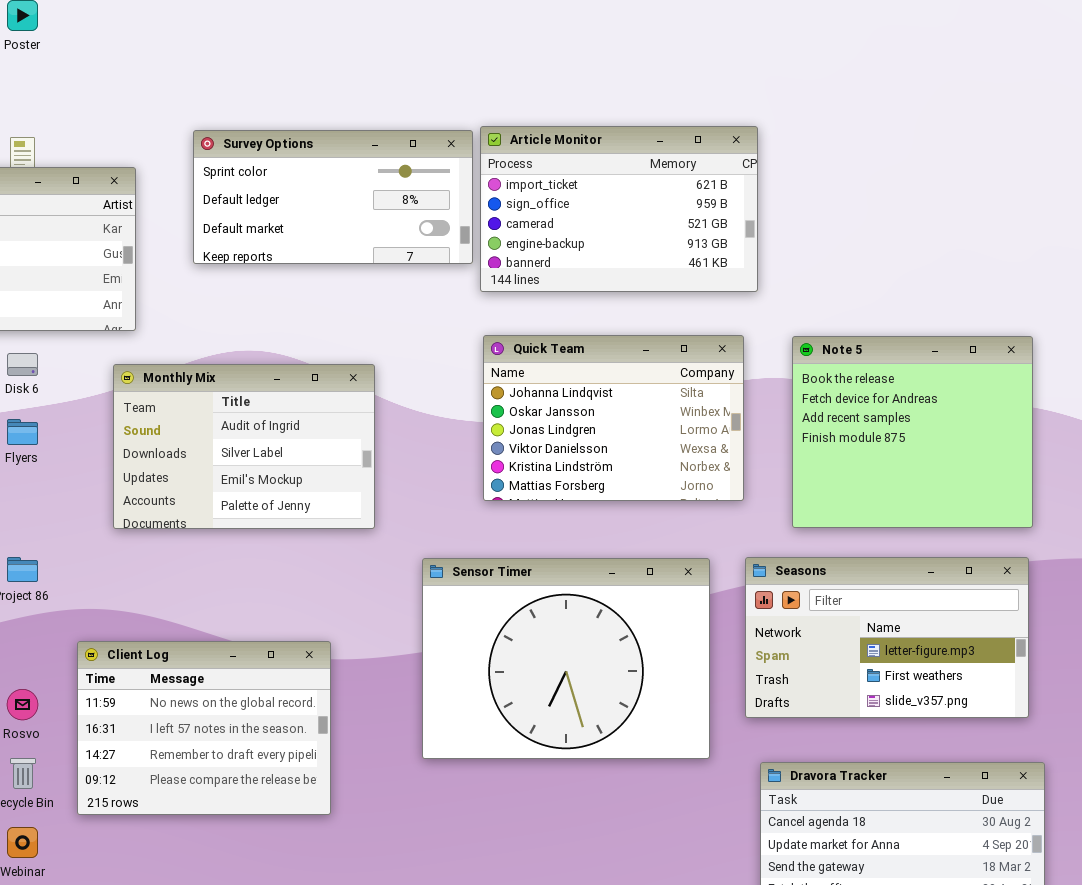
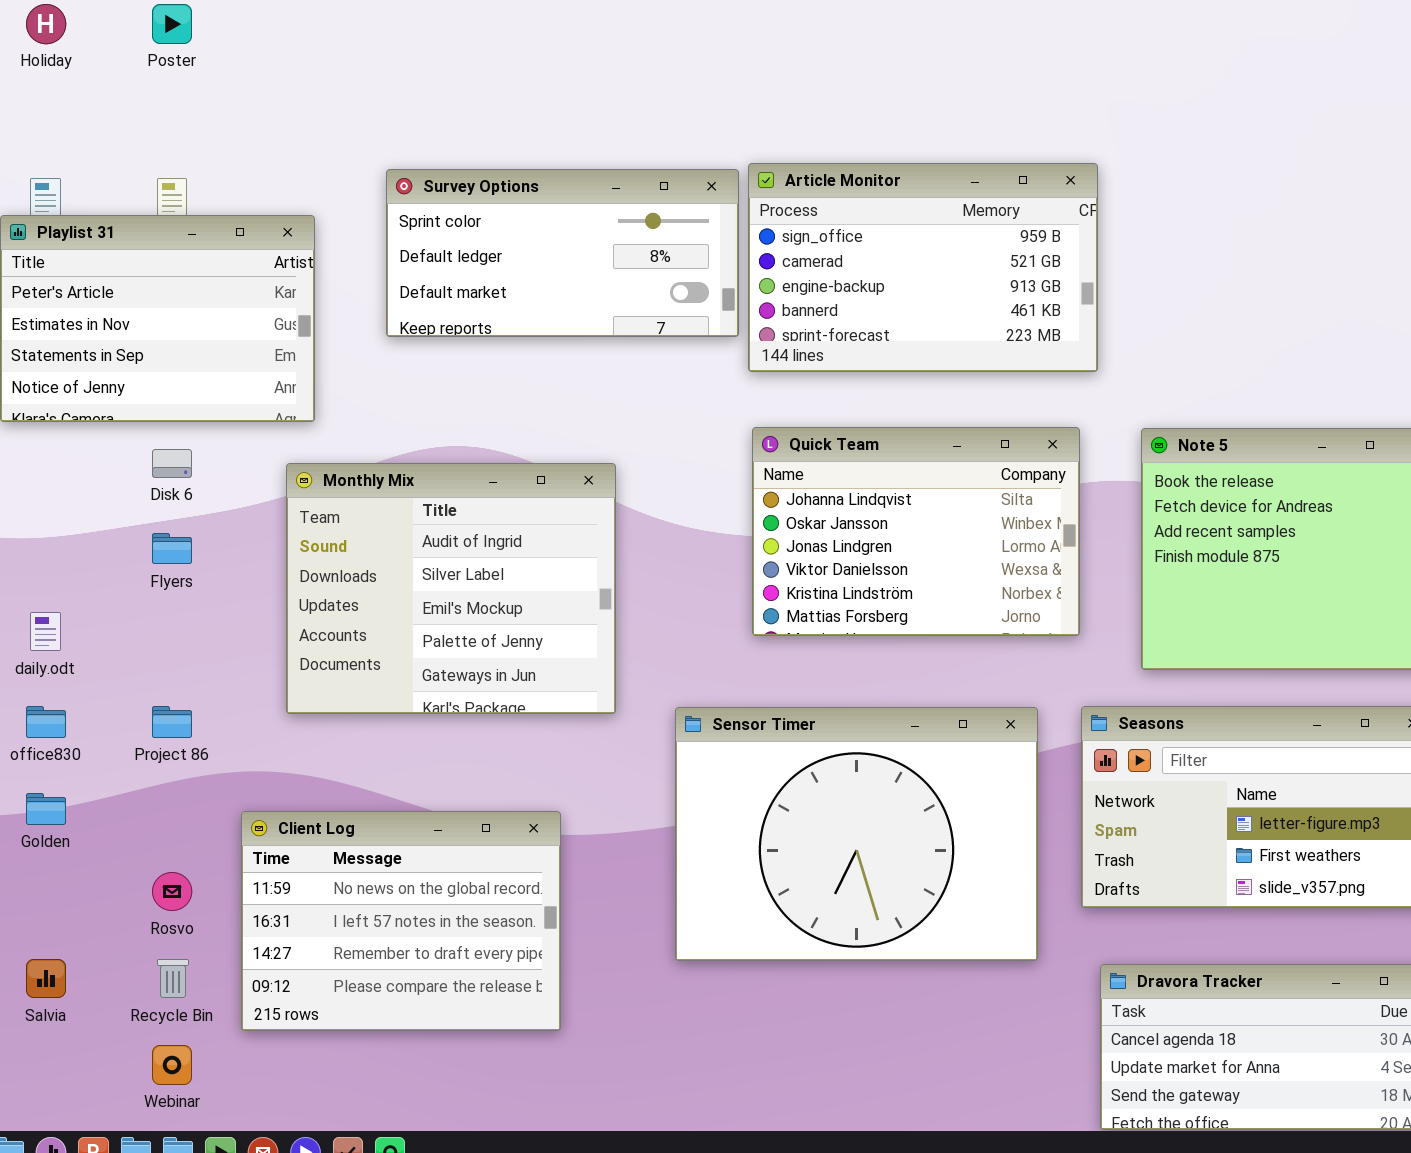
Article Monitor: [480,126,758,292] -> [748,163,1098,372], scrolled down 1 row
Monthly Mix: [113,364,375,529] -> [286,463,616,714], resized

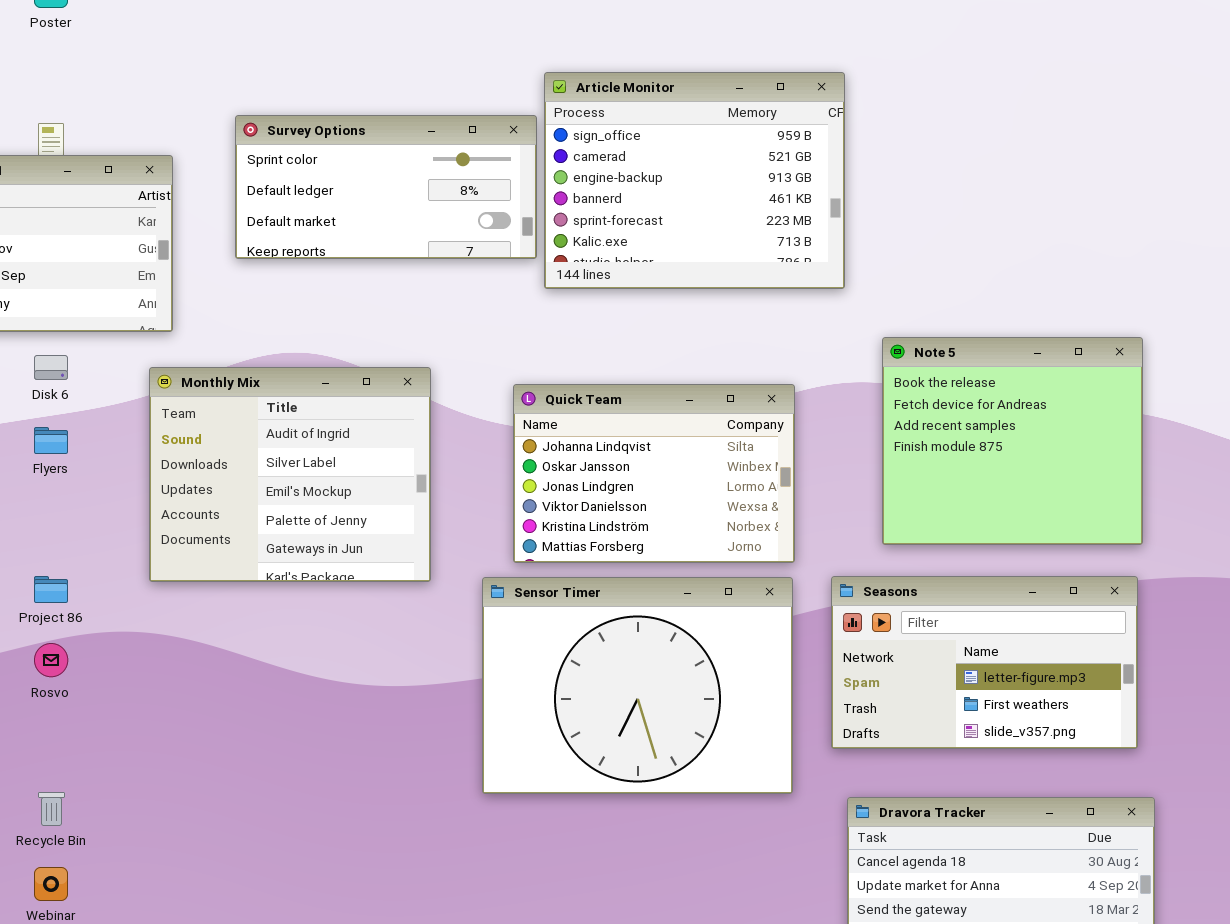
Article Monitor: [748,163,1098,372] -> [544,72,845,289], resized
Quick Team: [752,427,1080,636] -> [513,384,795,563], moved
Client Log: [241,811,561,1031] -> none, closed
Rosvo: [152,872,192,911] -> [34,643,68,677], moved

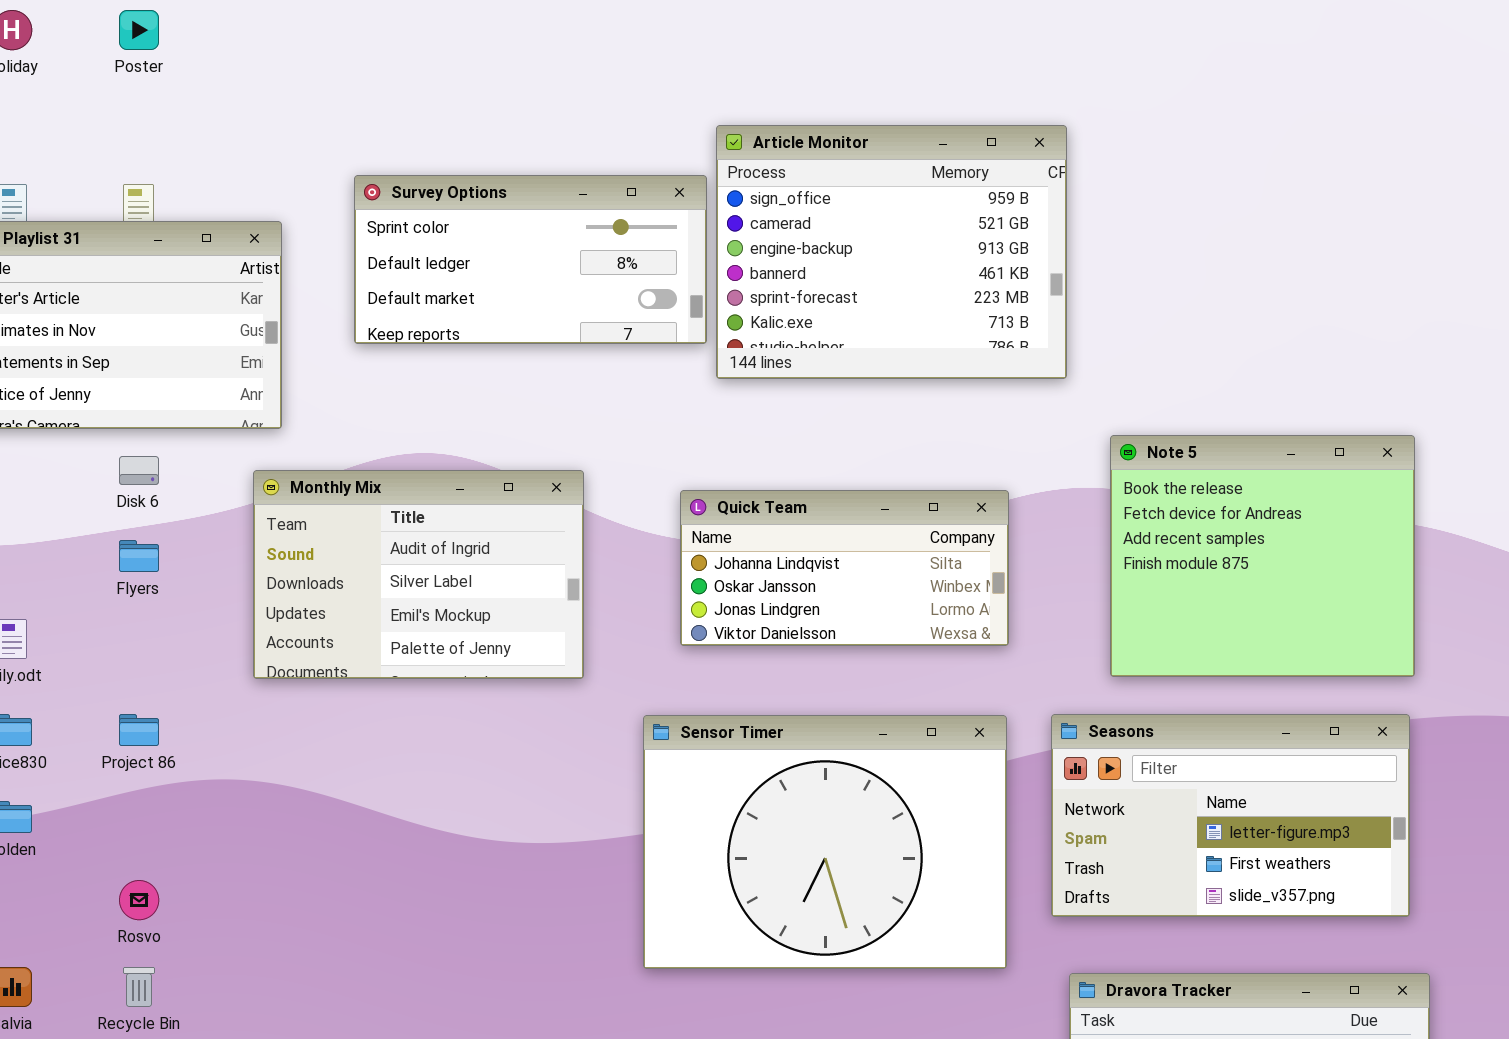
Monthly Mix: [149,367,431,582] -> [253,470,584,679], resized
Quick Team: [513,384,795,563] -> [680,490,1009,646], resized
Rosvo: [34,643,68,677] -> [119,880,159,920], moved

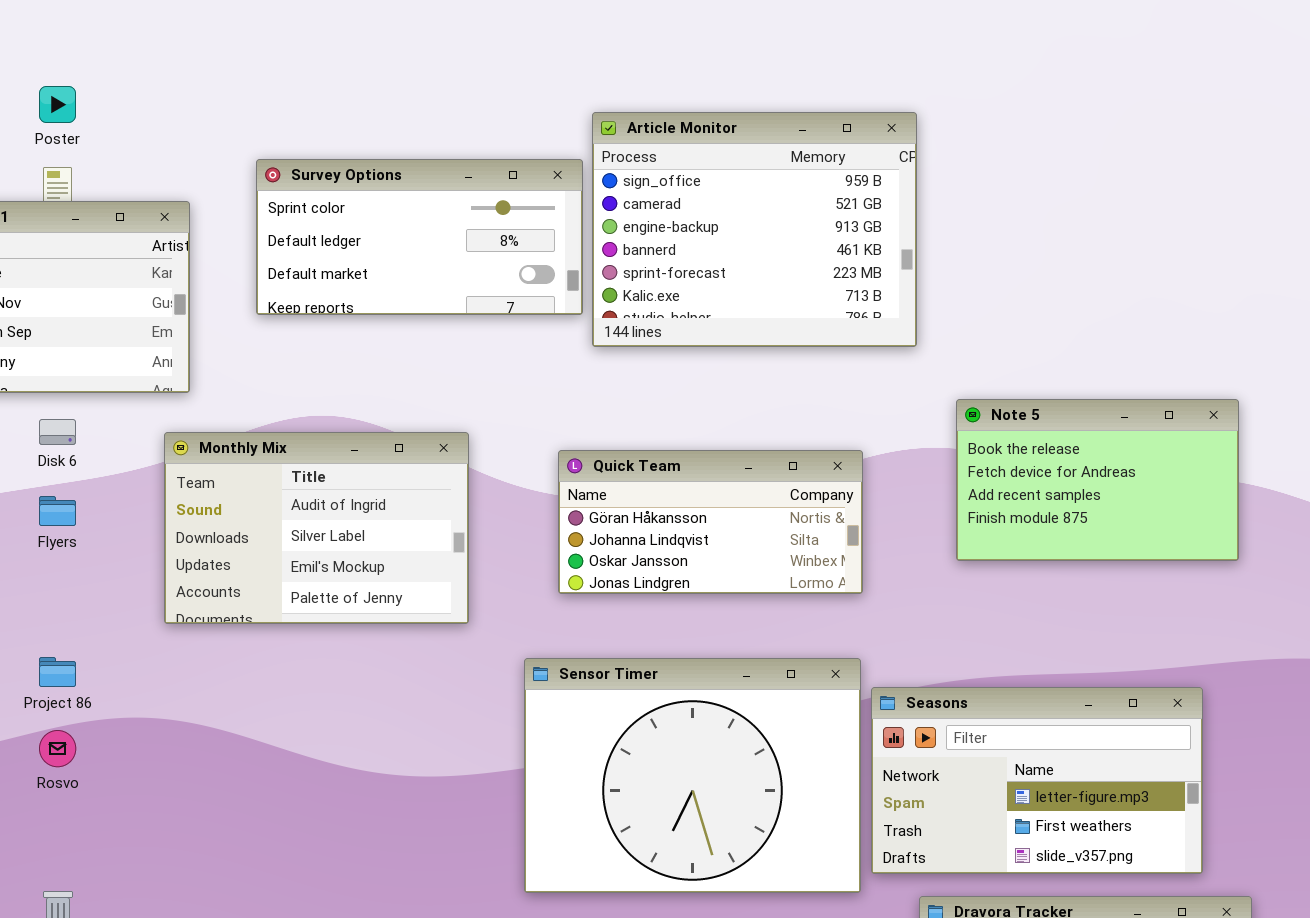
Poster: [119,10,159,50] -> [39,86,76,123], moved
Note 5: [1110,435,1415,677] -> [956,399,1239,561], resized
Quick Team: [680,490,1009,646] -> [558,450,863,594], scrolled up 1 row
Seasons: [1051,714,1410,917] -> [871,687,1203,874], moved
Rosvo: [119,880,159,920] -> [39,730,76,767], moved

